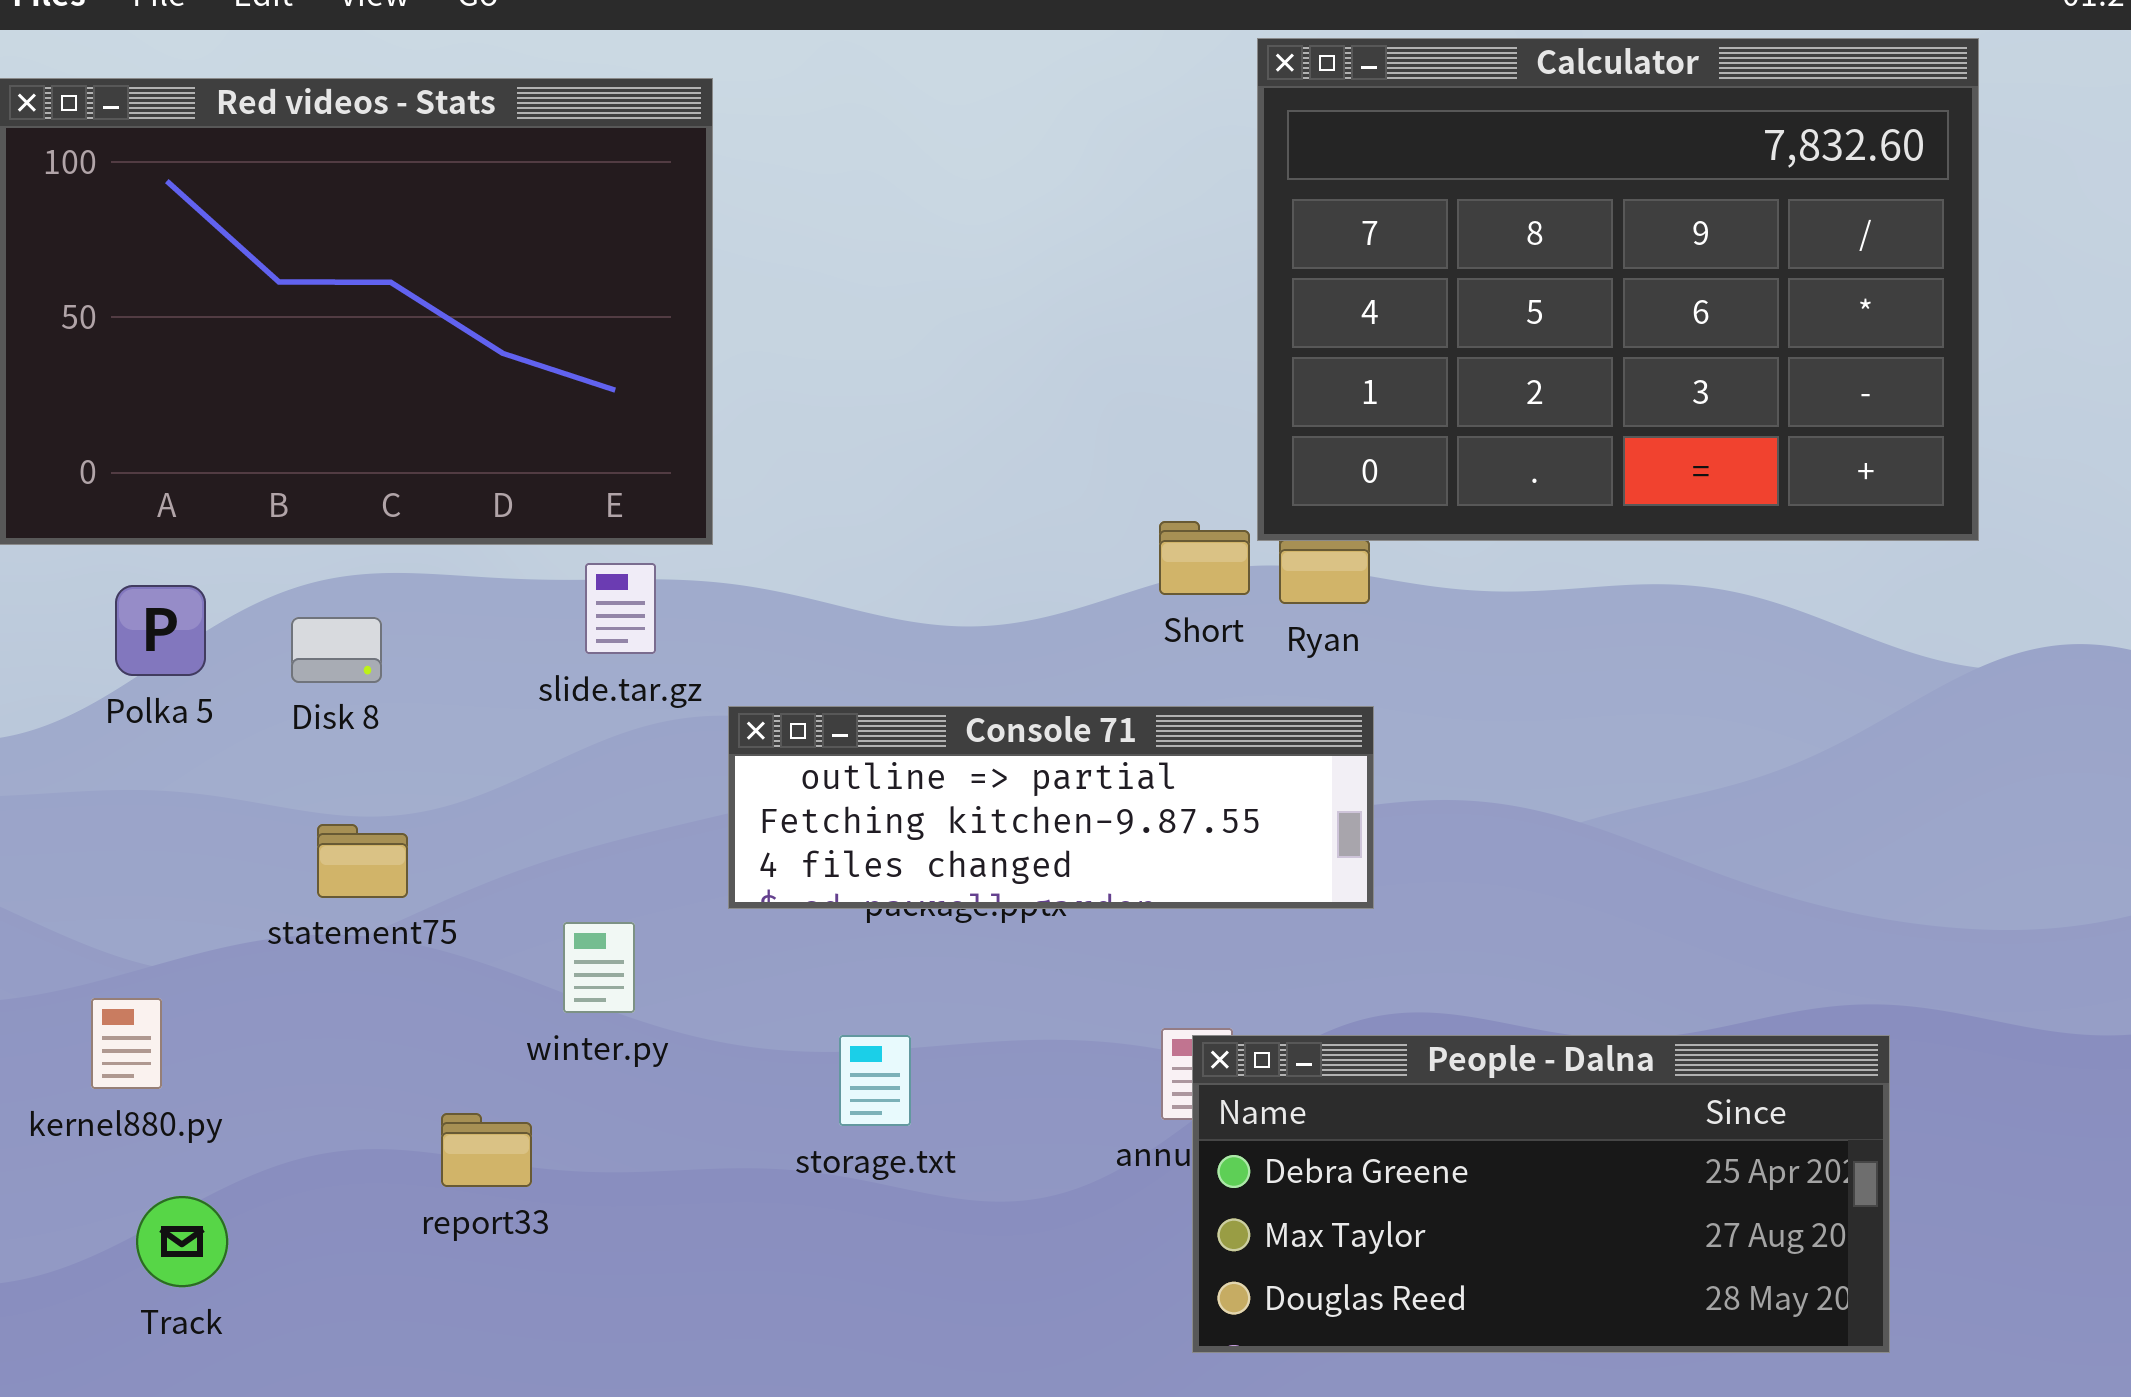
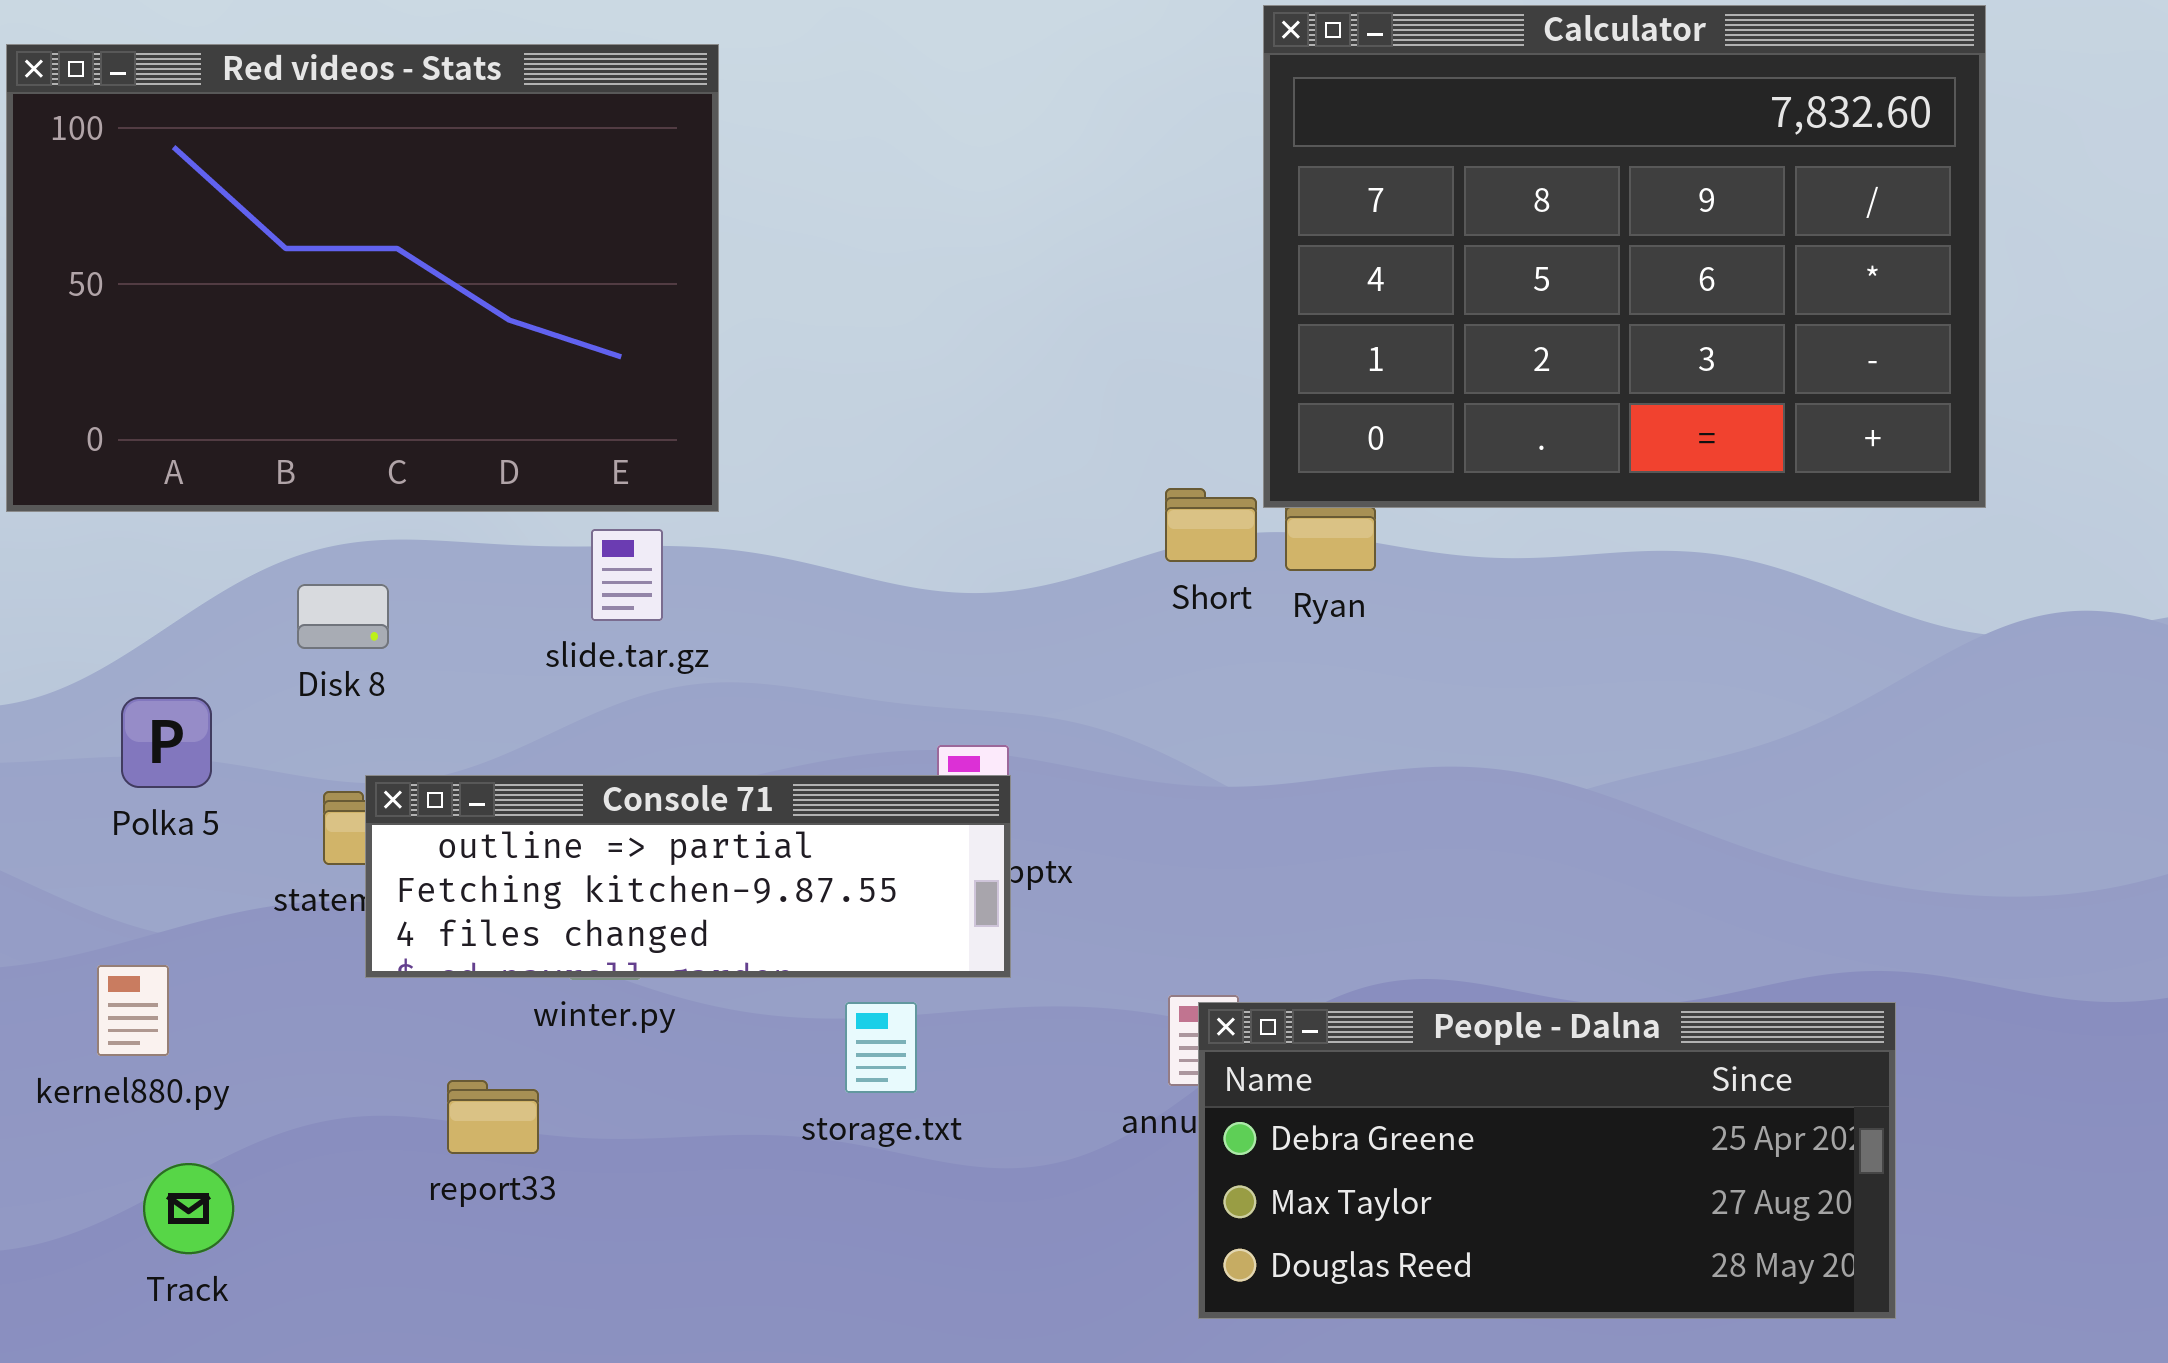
Polka 5: [115,585,206,676] -> [121,697,212,788], moved
Console 71: [728,706,1374,909] -> [365,775,1011,978], moved

